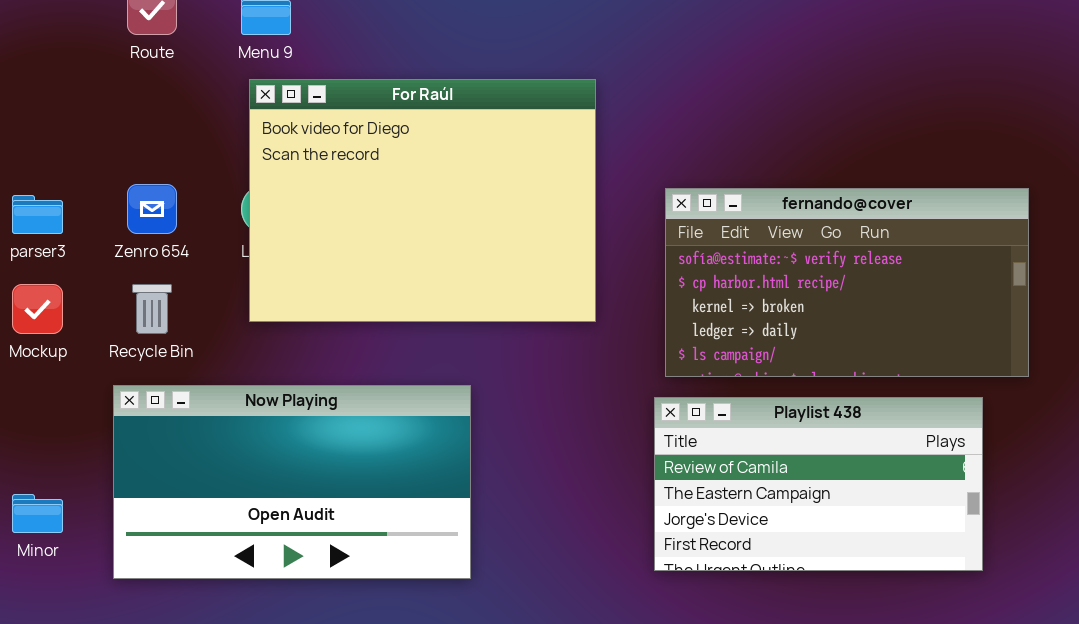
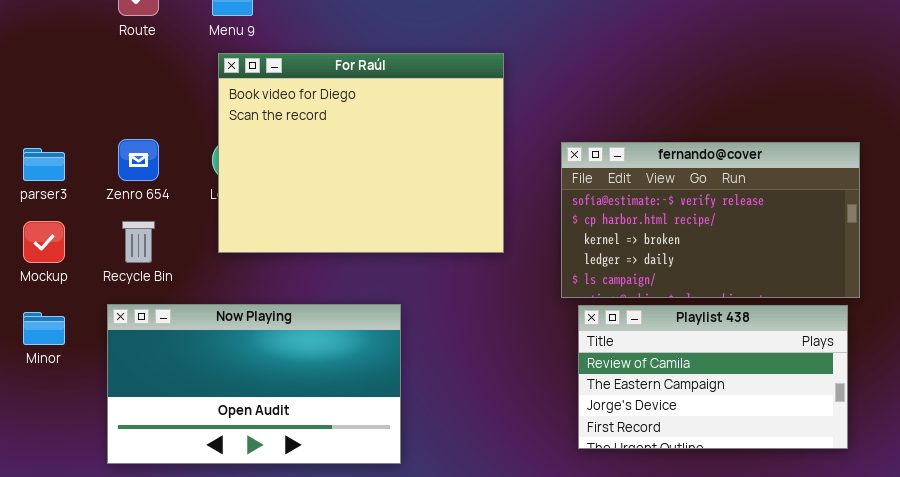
Playlist 438: [654,397,983,571] -> [578,305,848,449], moved
Minor: [12,494,63,533] -> [23,312,65,345], moved

